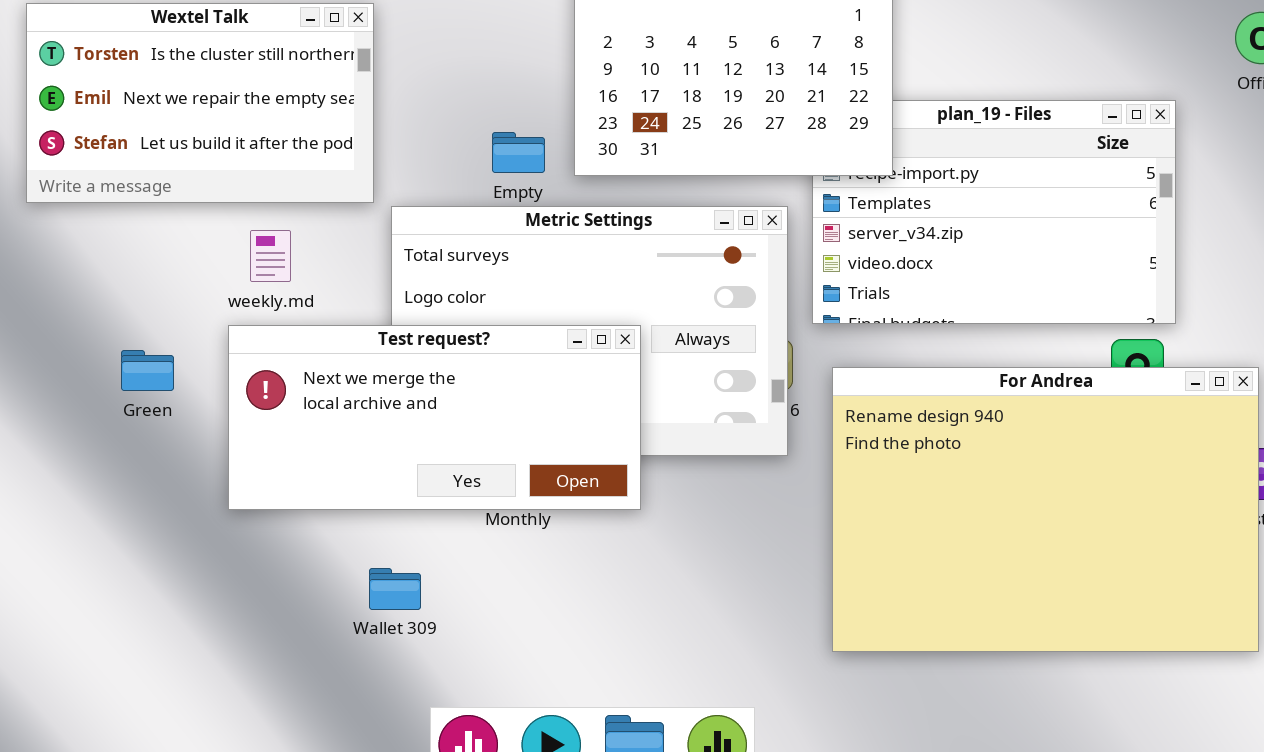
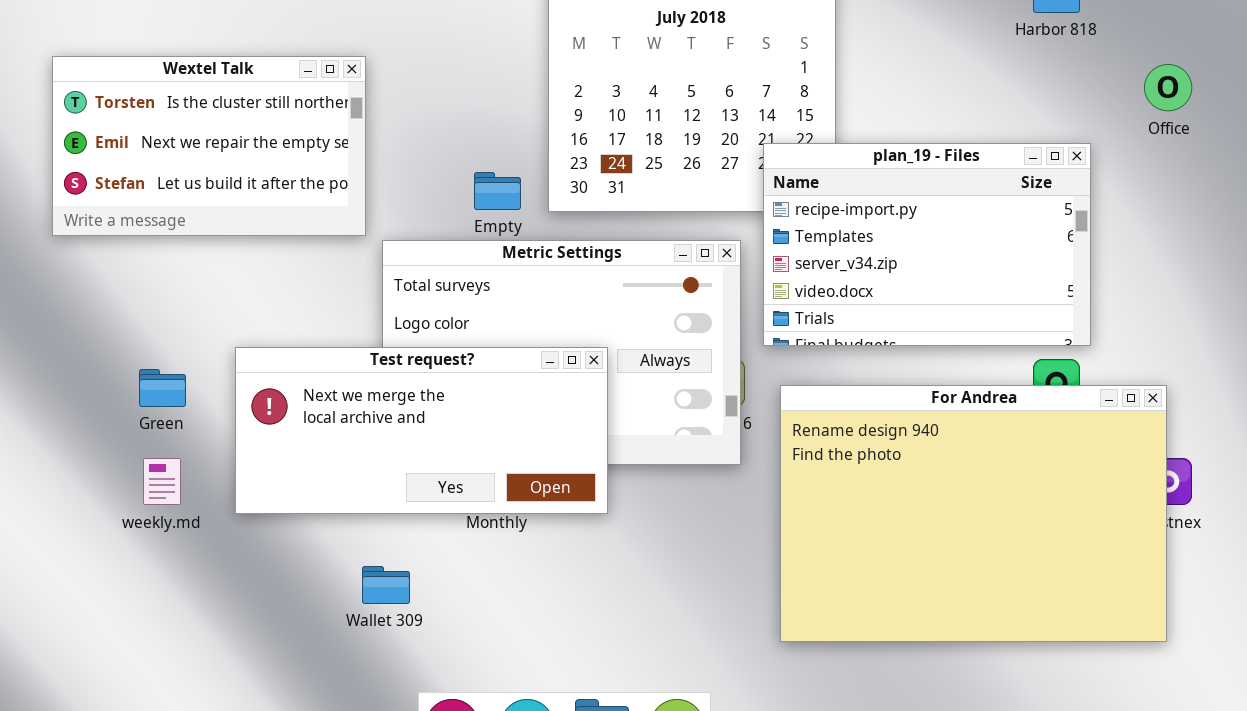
plan_19 - Files: [812,100,1176,324] -> [763,143,1091,346], raised
weekly.md: [250,230,291,282] -> [143,458,181,505], moved

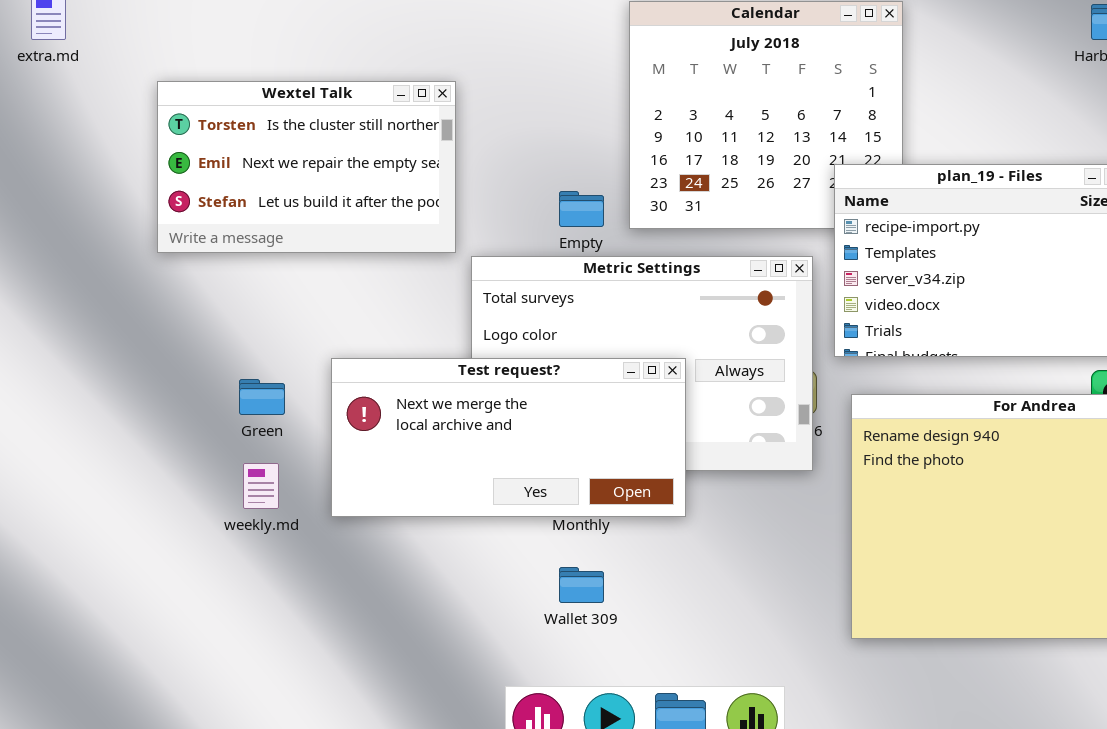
Wallet 309: [362,566,410,604] -> [559,567,604,603], moved

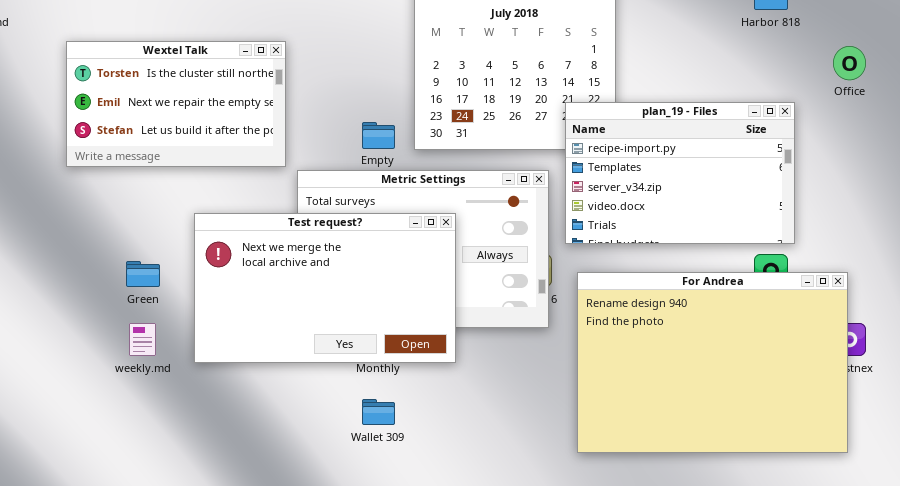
Test request?: [331,358,686,517] -> [194,213,456,363], resized

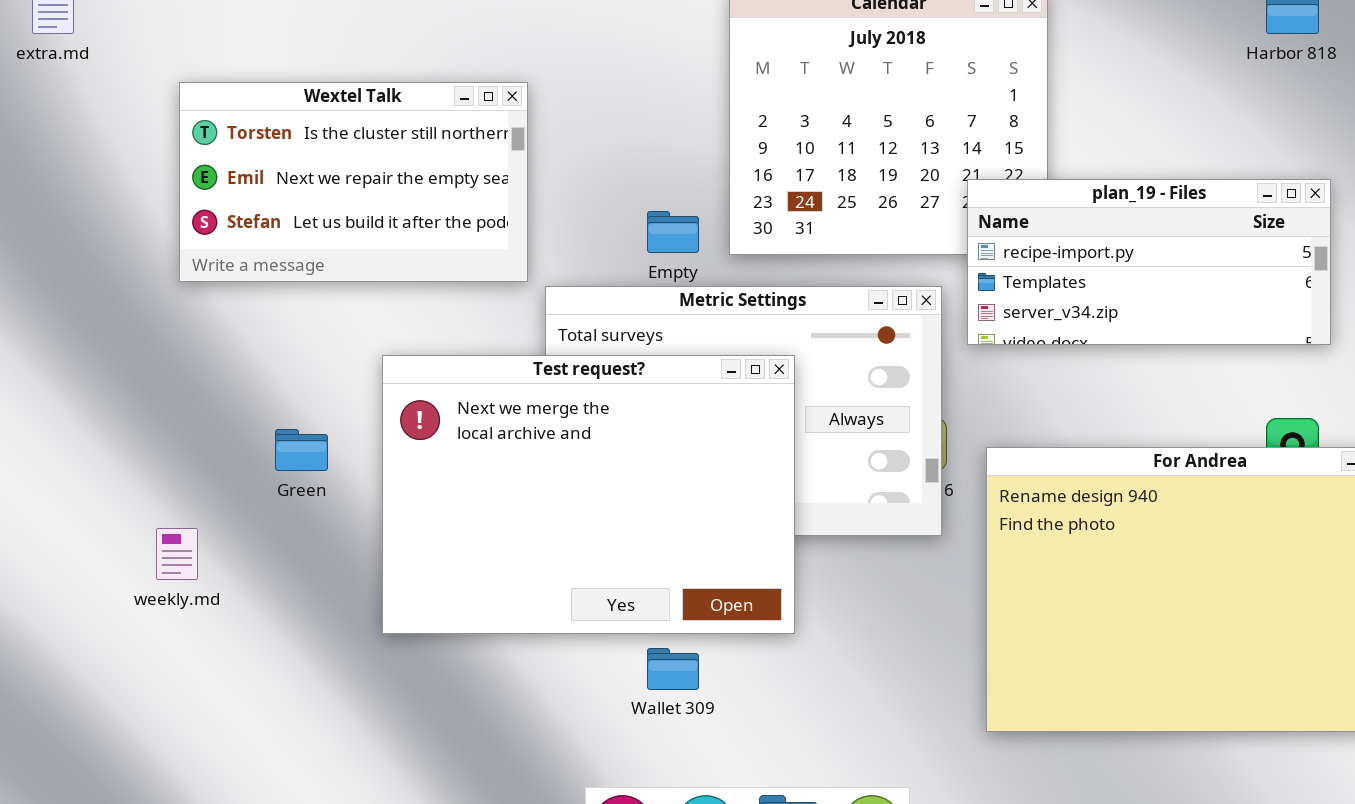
plan_19 - Files: [565,102,795,244] -> [967,179,1331,345], resized
Test request?: [194,213,456,363] -> [382,355,795,634], resized
weekly.md: [129,323,156,356] -> [156,528,198,580], moved

